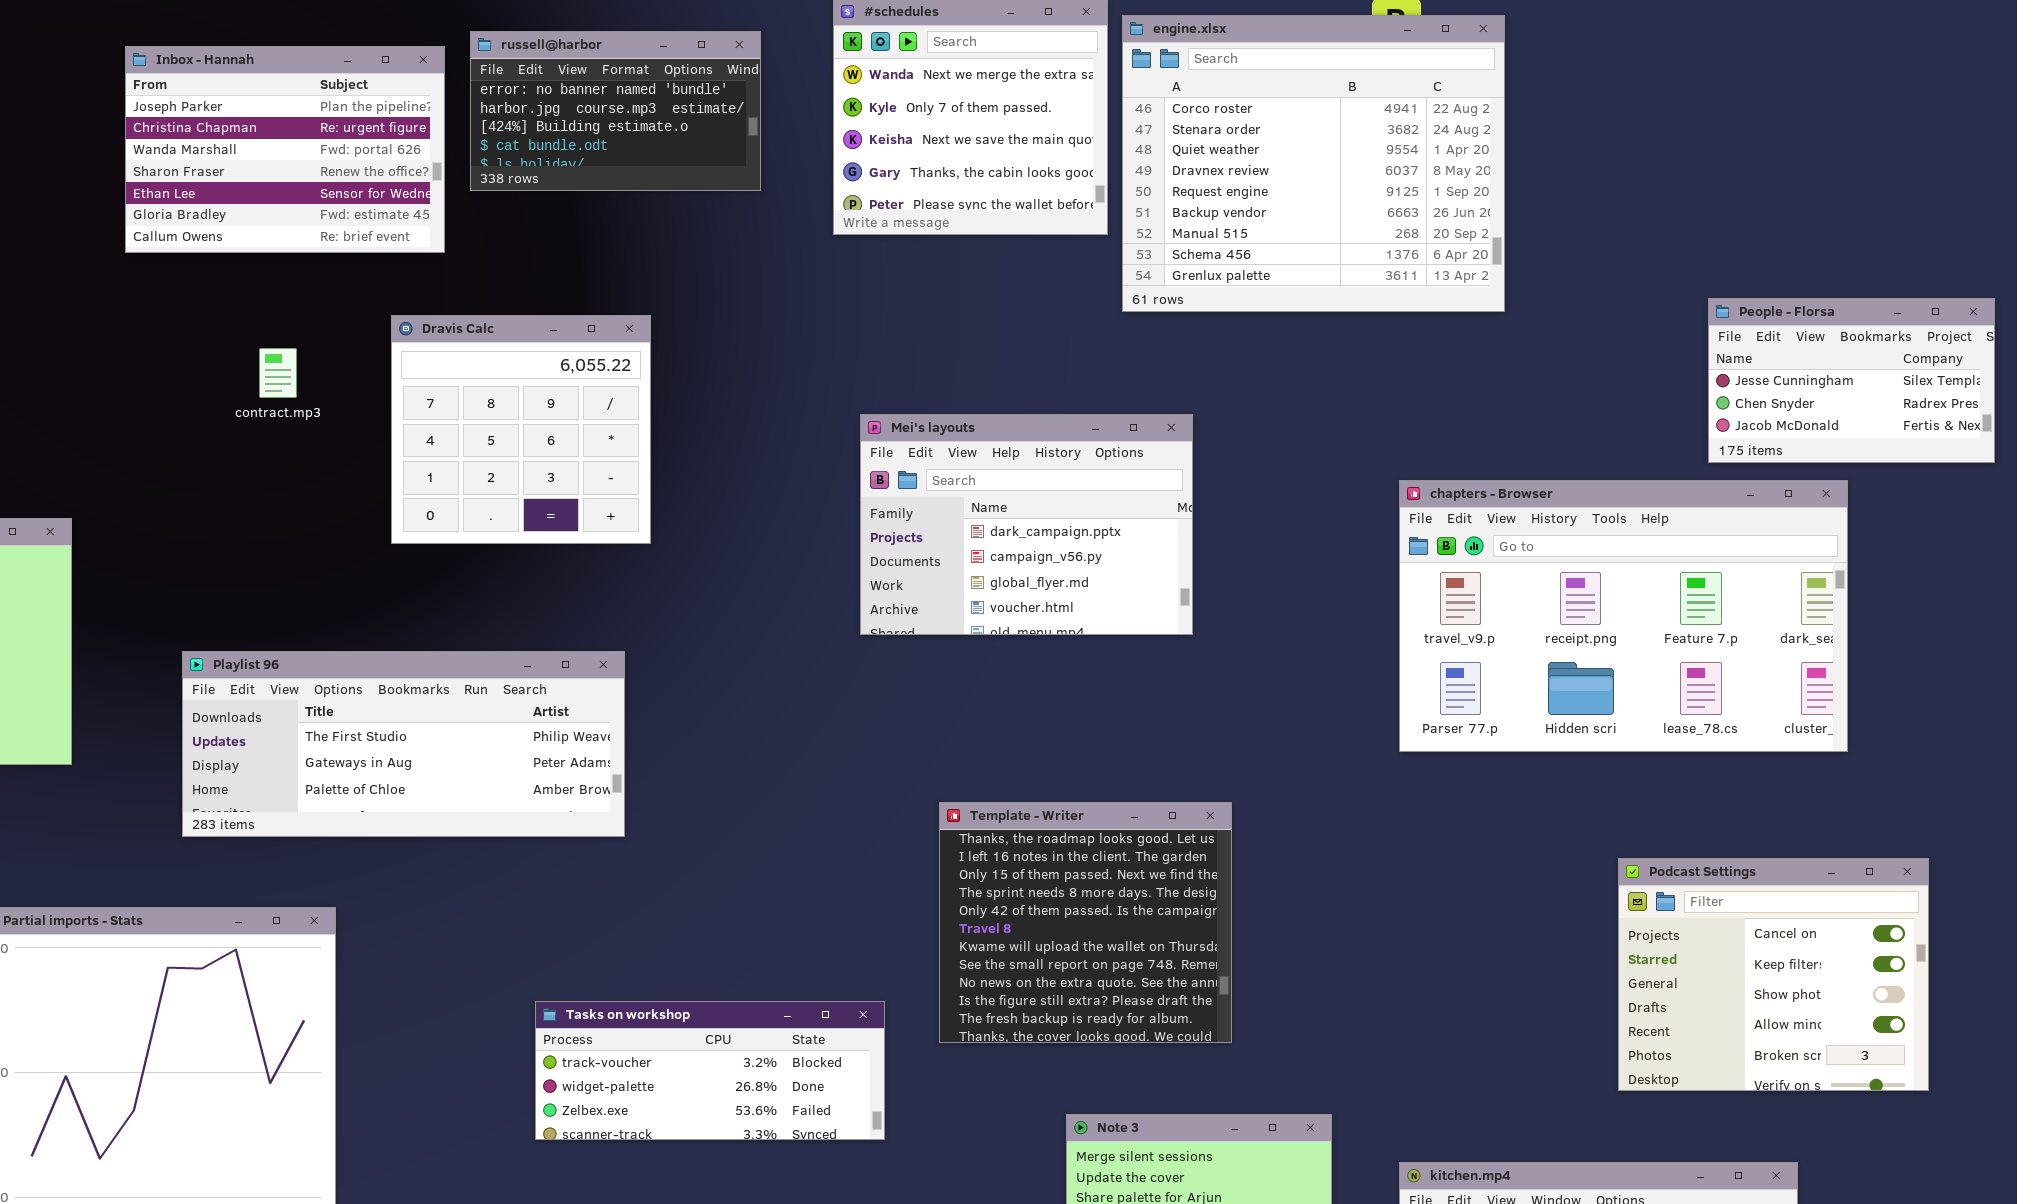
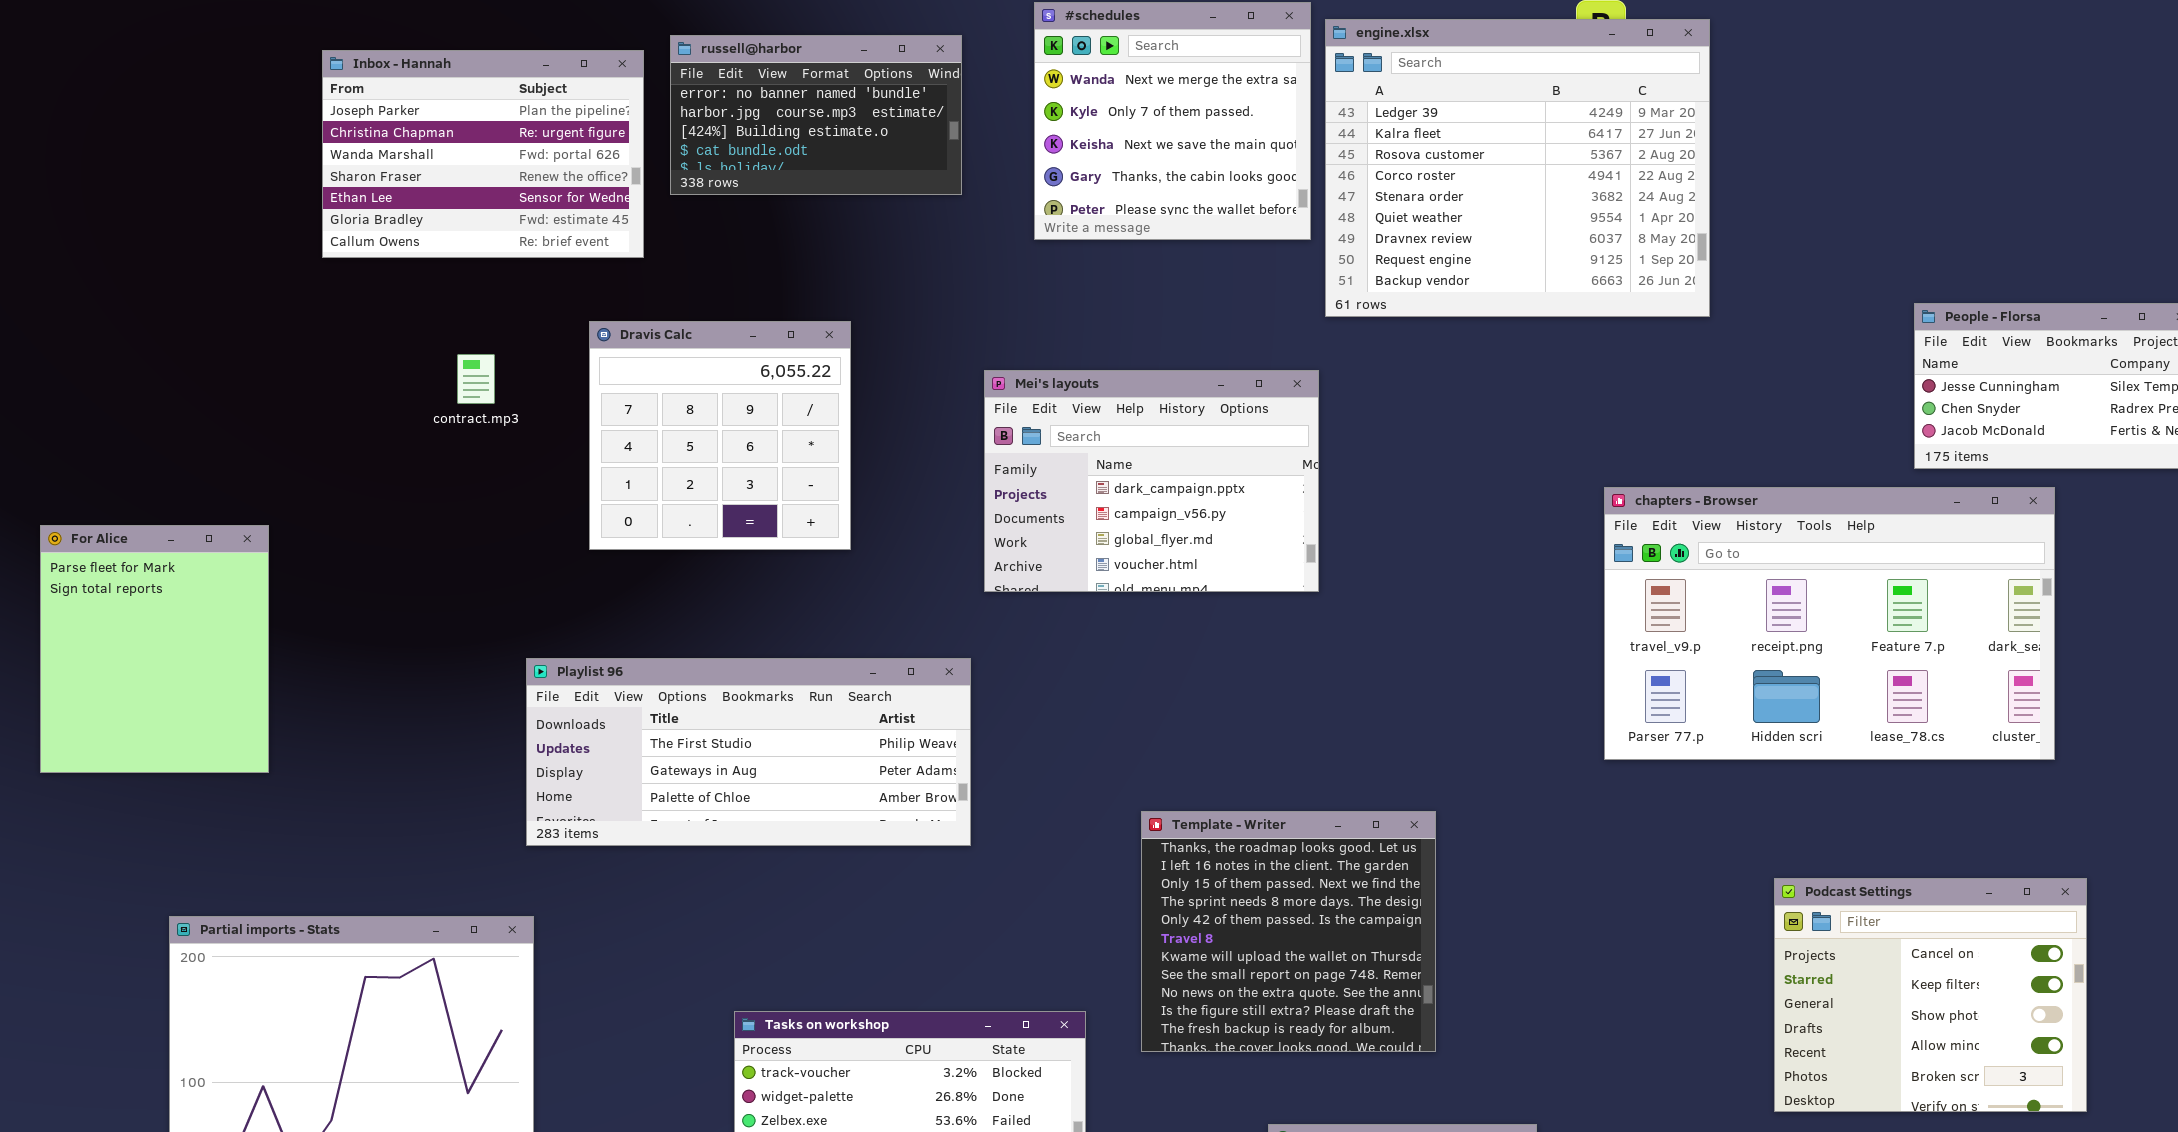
engine.xlsx: [1122,15,1505,312] -> [1325,19,1710,317], scrolled up 3 rows
Mei's layouts: [860,414,1193,635] -> [984,370,1319,592], moved
Playlist 96: [182,651,625,837] -> [526,658,971,846], moved
Podcast Settings: [1618,858,1929,1091] -> [1774,878,2087,1112], moved

